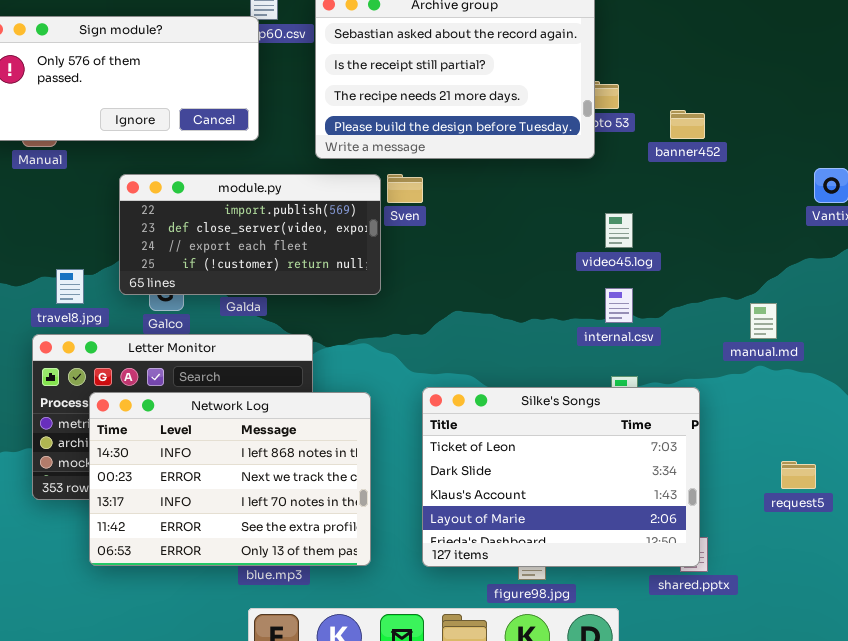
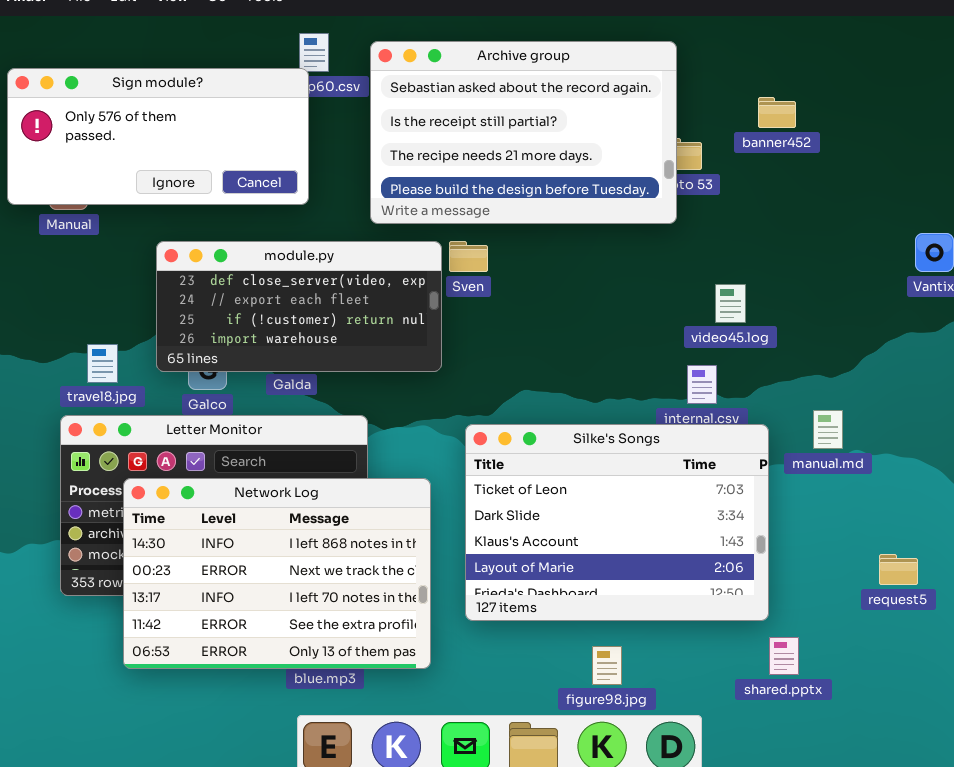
banner452: [670,110,705,139] -> [758,97,796,128], moved
module.py: [119,174,381,295] -> [156,241,442,372], scrolled down 1 row
video45.log: [605,213,633,248] -> [715,284,746,323], moved
manual.md: [750,303,777,339] -> [813,410,843,449], moved
Silke's Songs: [422,387,700,567] -> [465,424,769,621], moved

